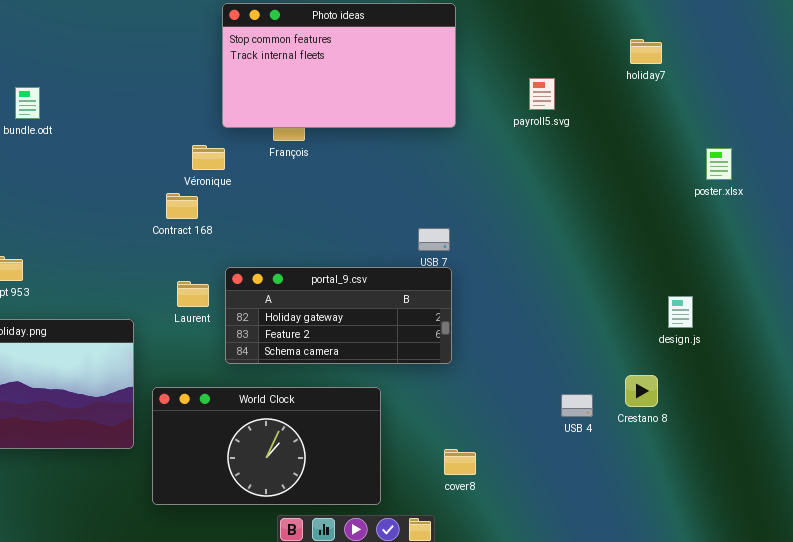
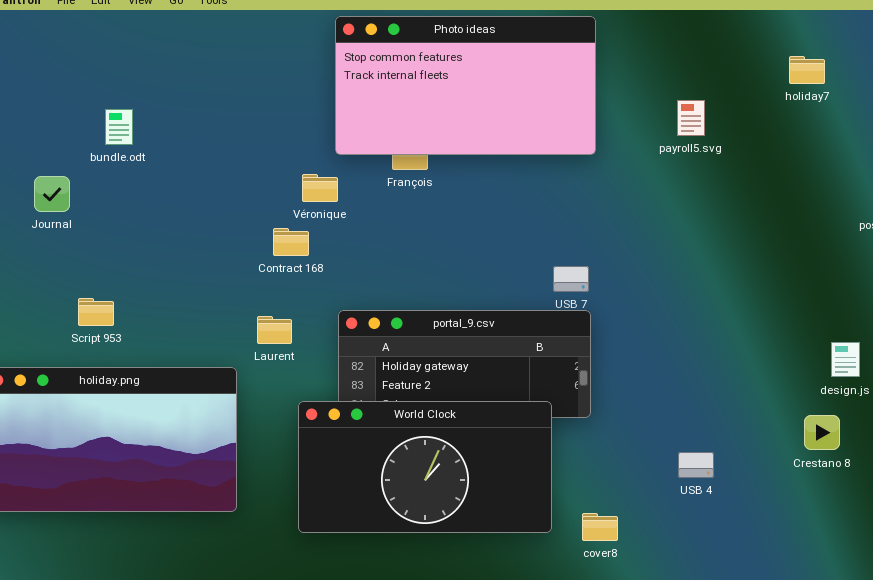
Laurent: [177,281,209,307] -> [257,316,292,344], moved
Crestano 8: [625,375,658,407] -> [804,415,840,450], moved
World Clock: [152,387,381,505] -> [298,401,552,533], moved
USB 4: [561,394,593,417] -> [678,452,714,478], moved

